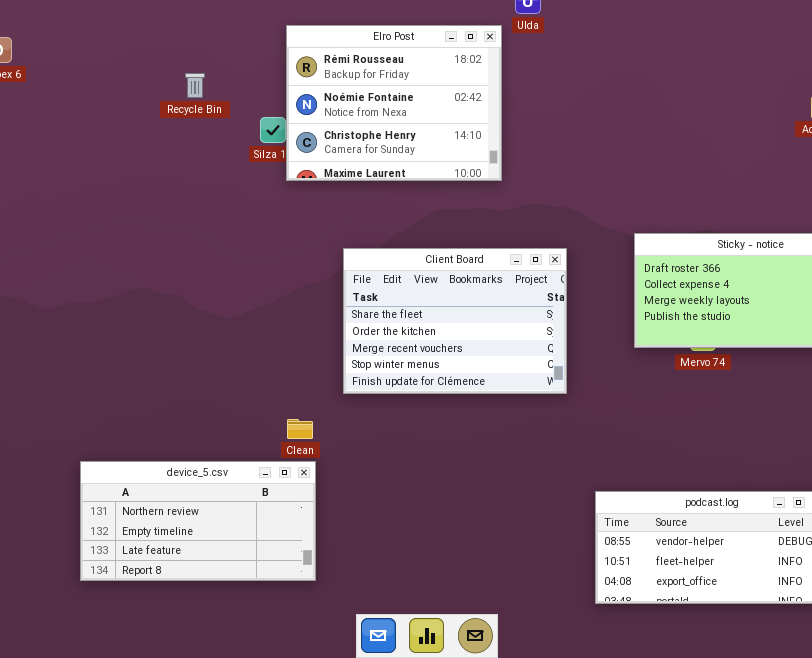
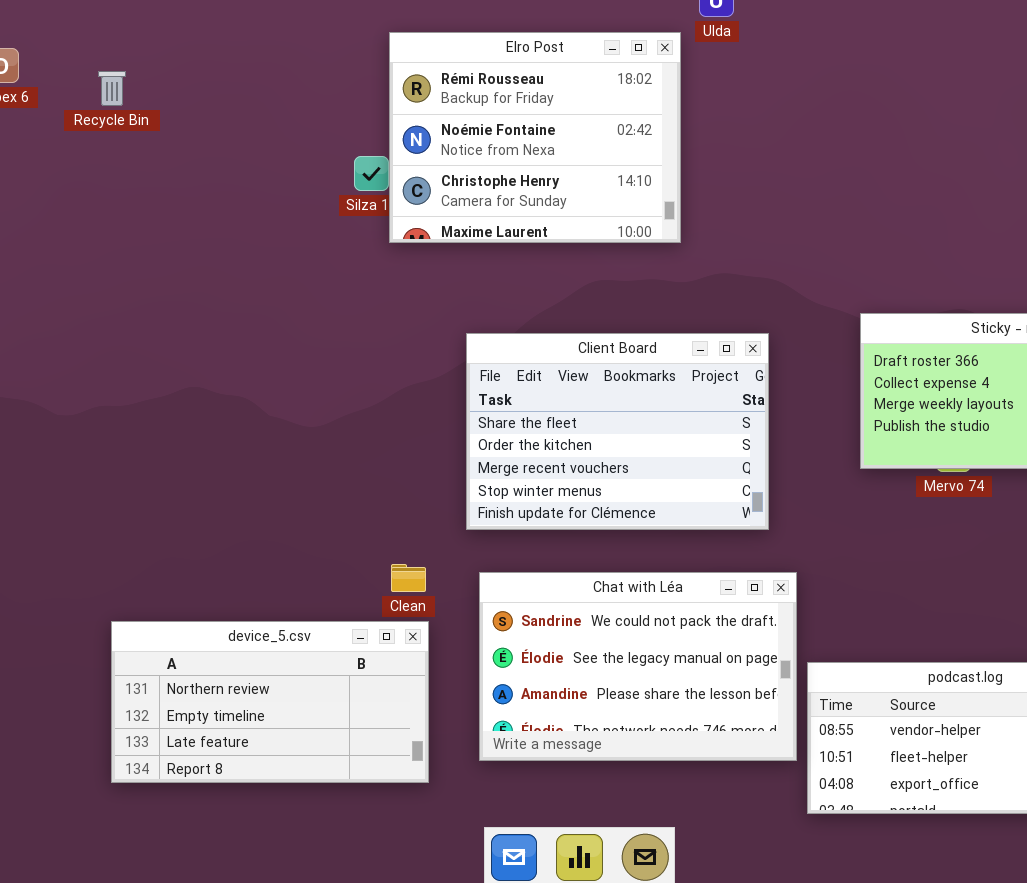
Recycle Bin: [185,73,205,98] -> [98,71,126,106], moved
Chat with Léa: none -> [479,572,797,761], opened

